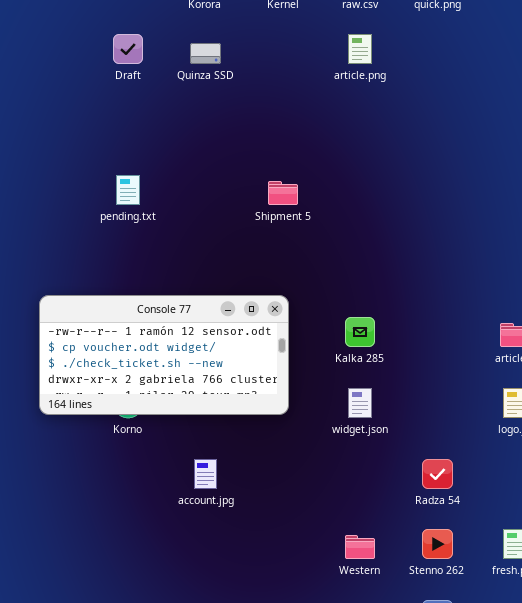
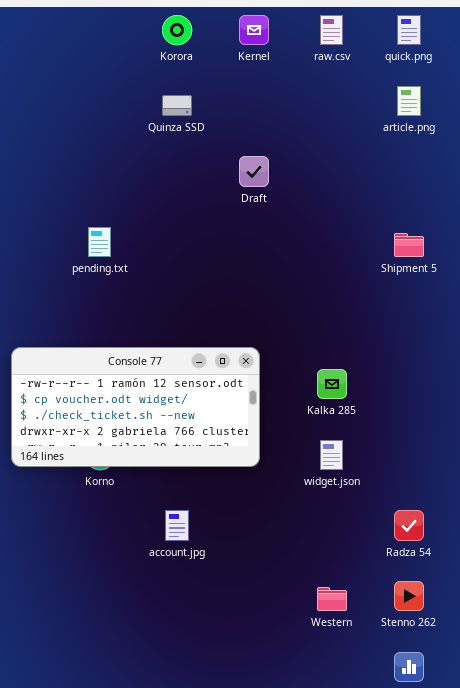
Draft: [113,34,143,64] -> [239,156,269,187], moved
article.png: [348,34,372,64] -> [397,86,421,116], moved
Shipment 5: [268,181,298,205] -> [394,233,424,257], moved

